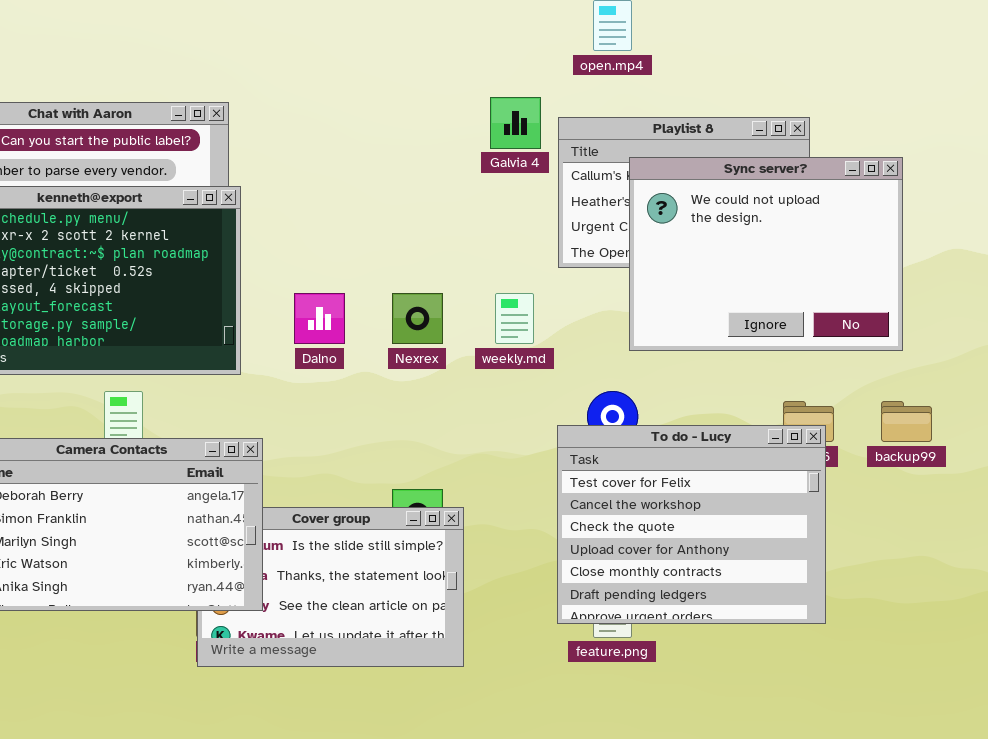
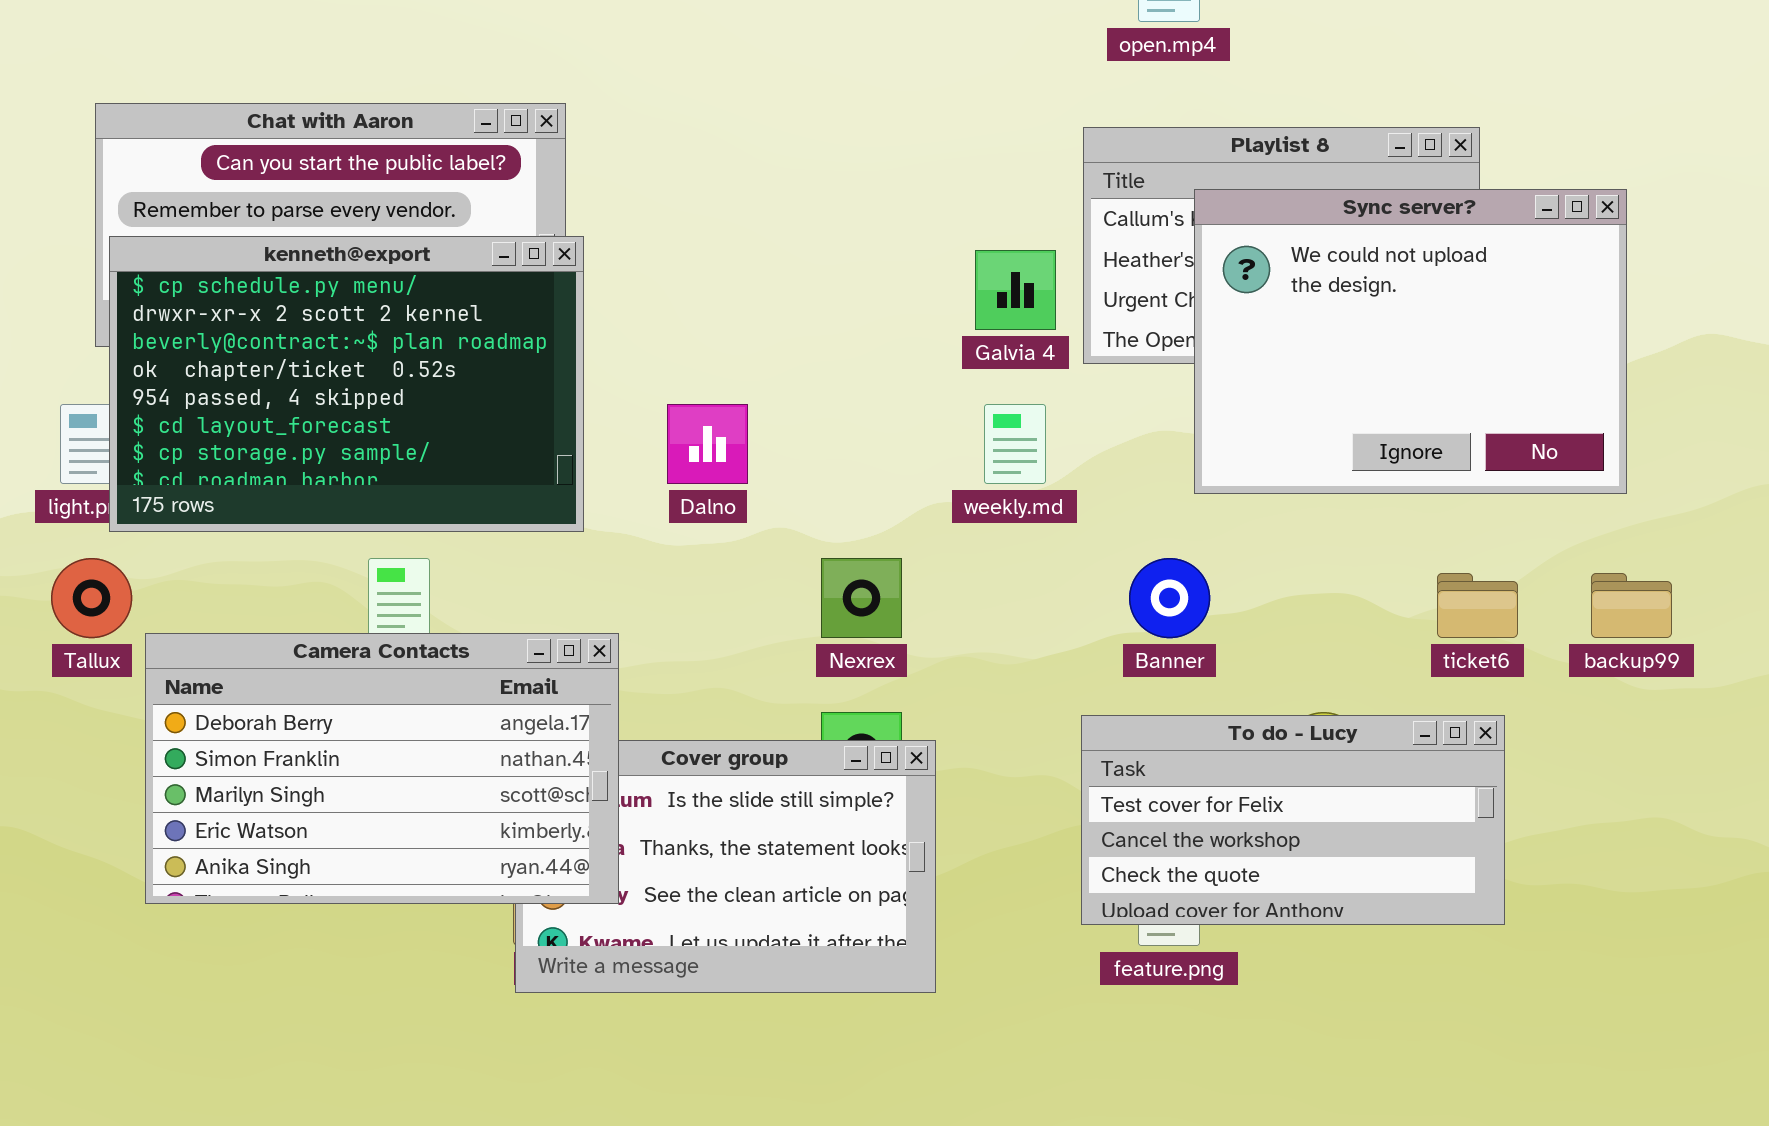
Galvia 4: [490,97,541,149] -> [975,250,1056,330], moved
Nexrex: [392,293,443,344] -> [821,558,902,638], moved
To do - Lucy: [557,425,826,624] -> [1081,715,1505,925], resized

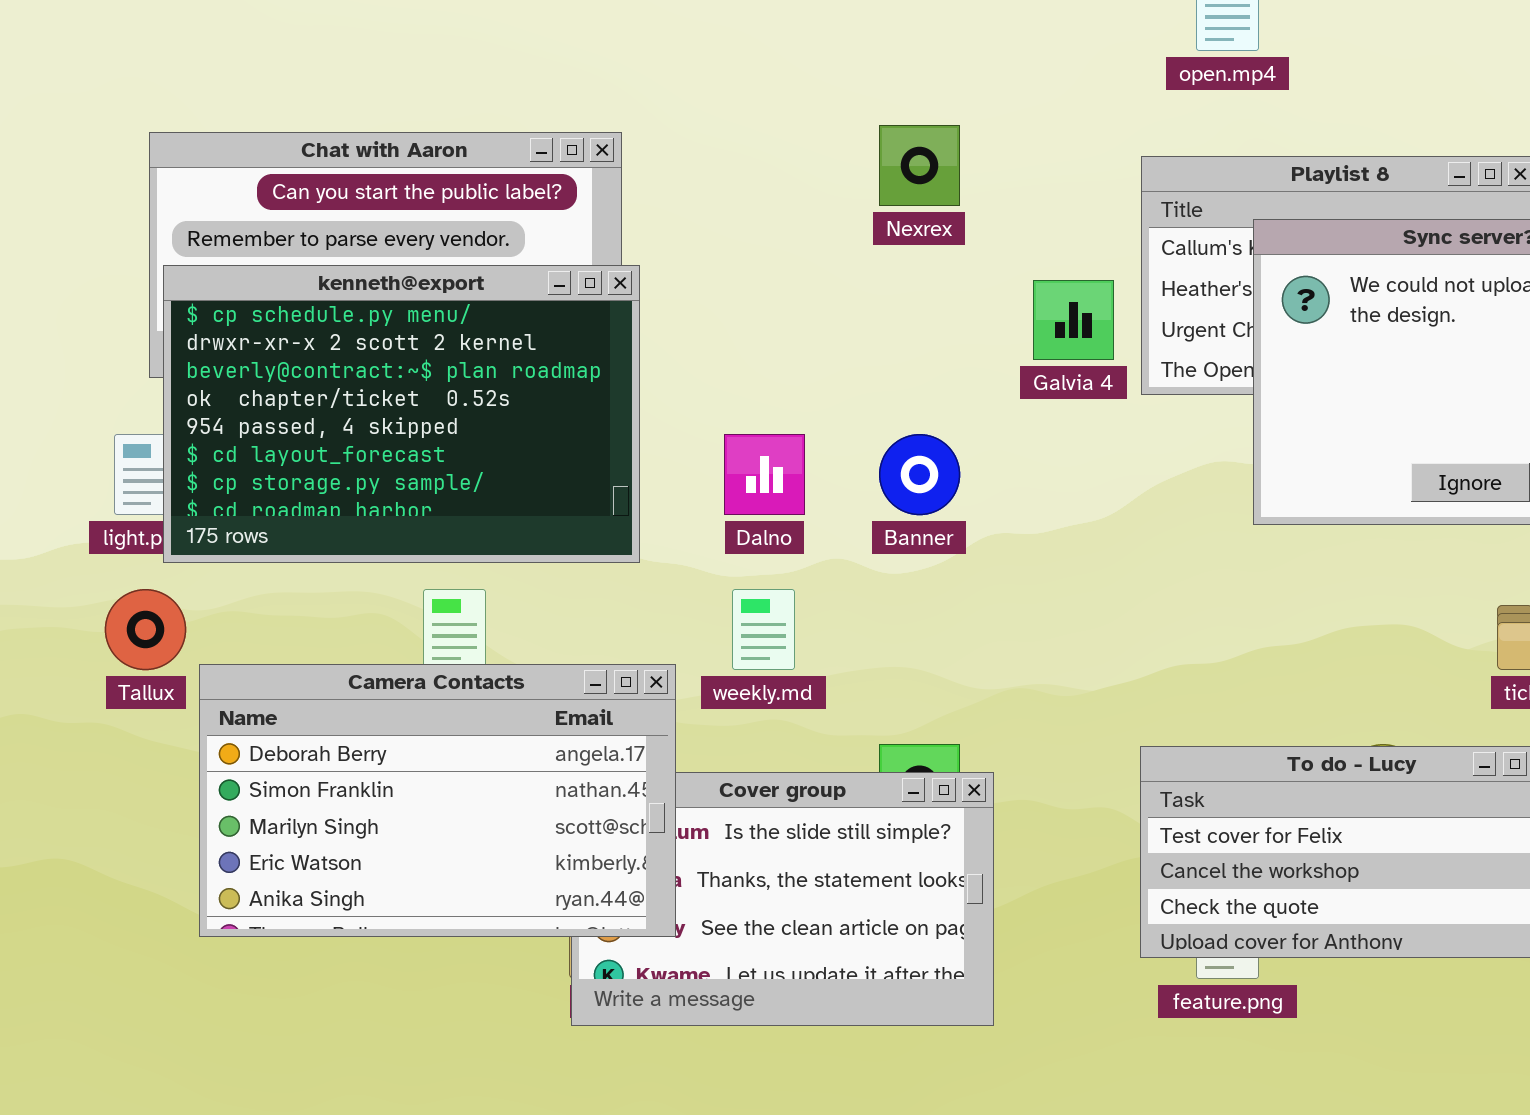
weekly.md: [984,404,1046,484] -> [732,589,795,670], moved
Nexrex: [821,558,902,638] -> [879,125,960,206], moved
Banner: [1129,558,1210,638] -> [879,434,960,515], moved

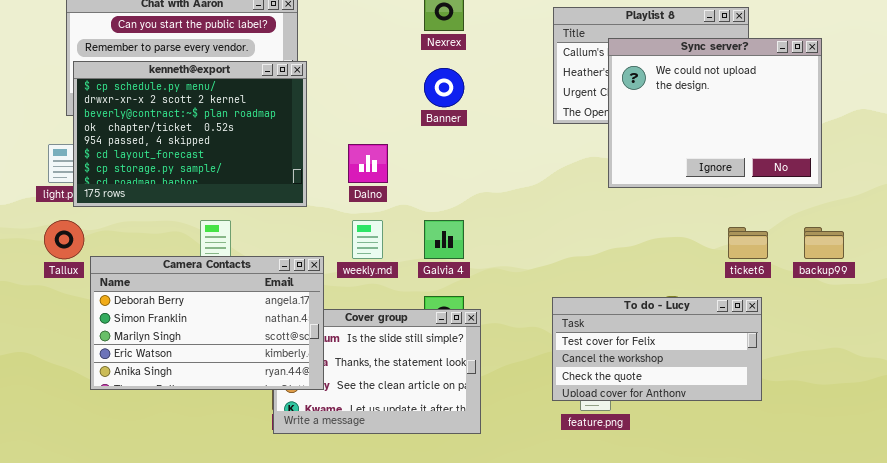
Galvia 4: [1033,280,1114,360] -> [424,220,464,259], moved
Banner: [879,434,960,515] -> [424,68,464,107], moved

